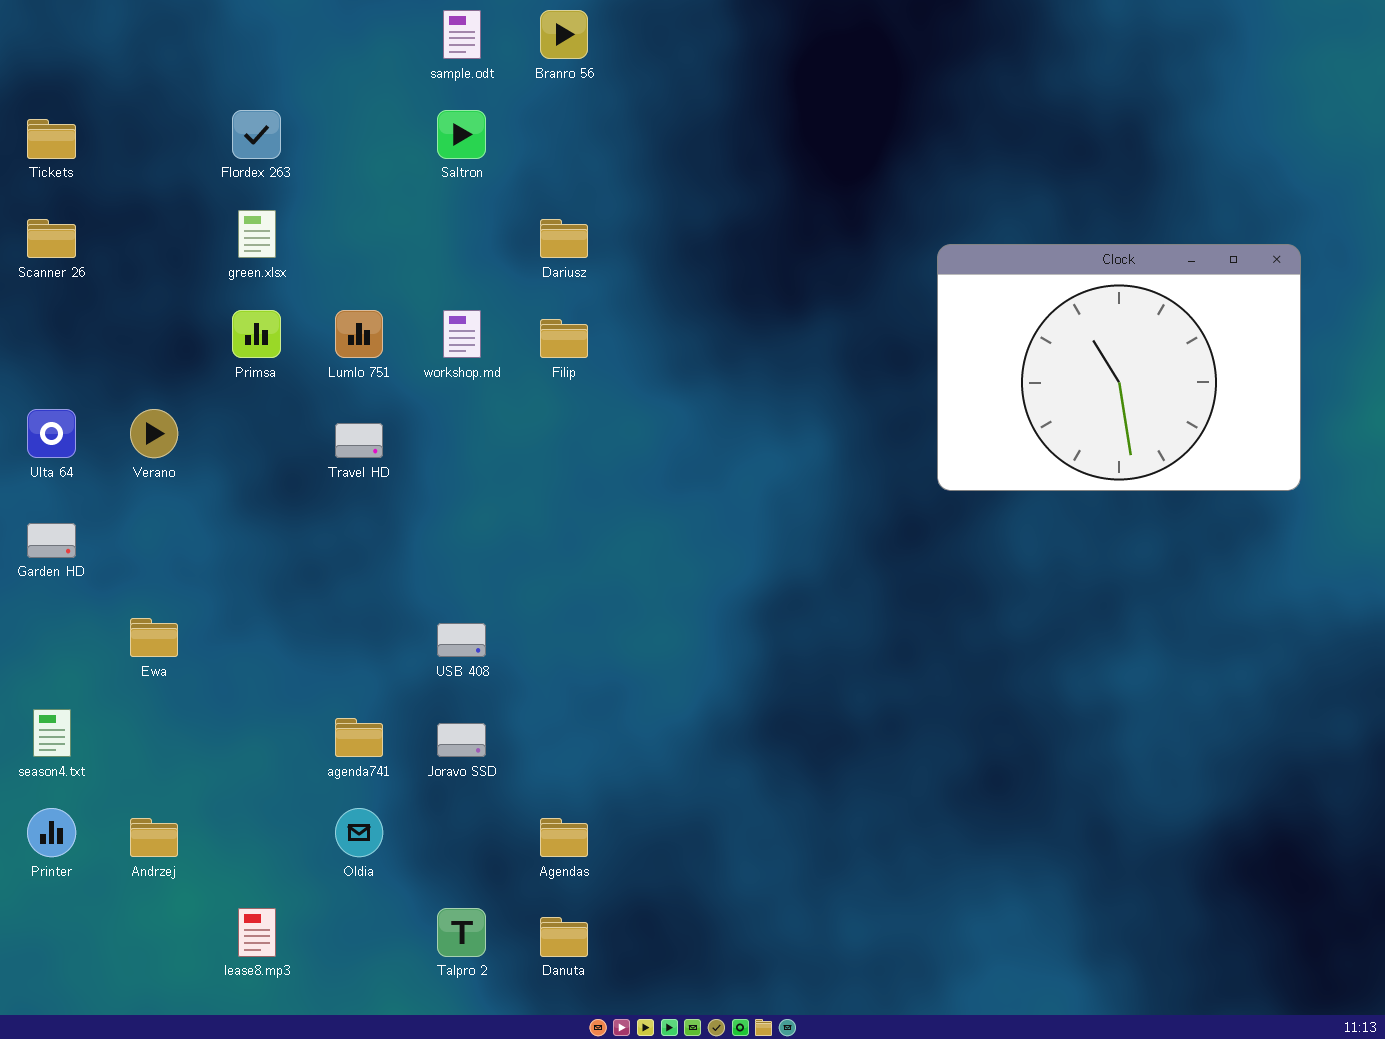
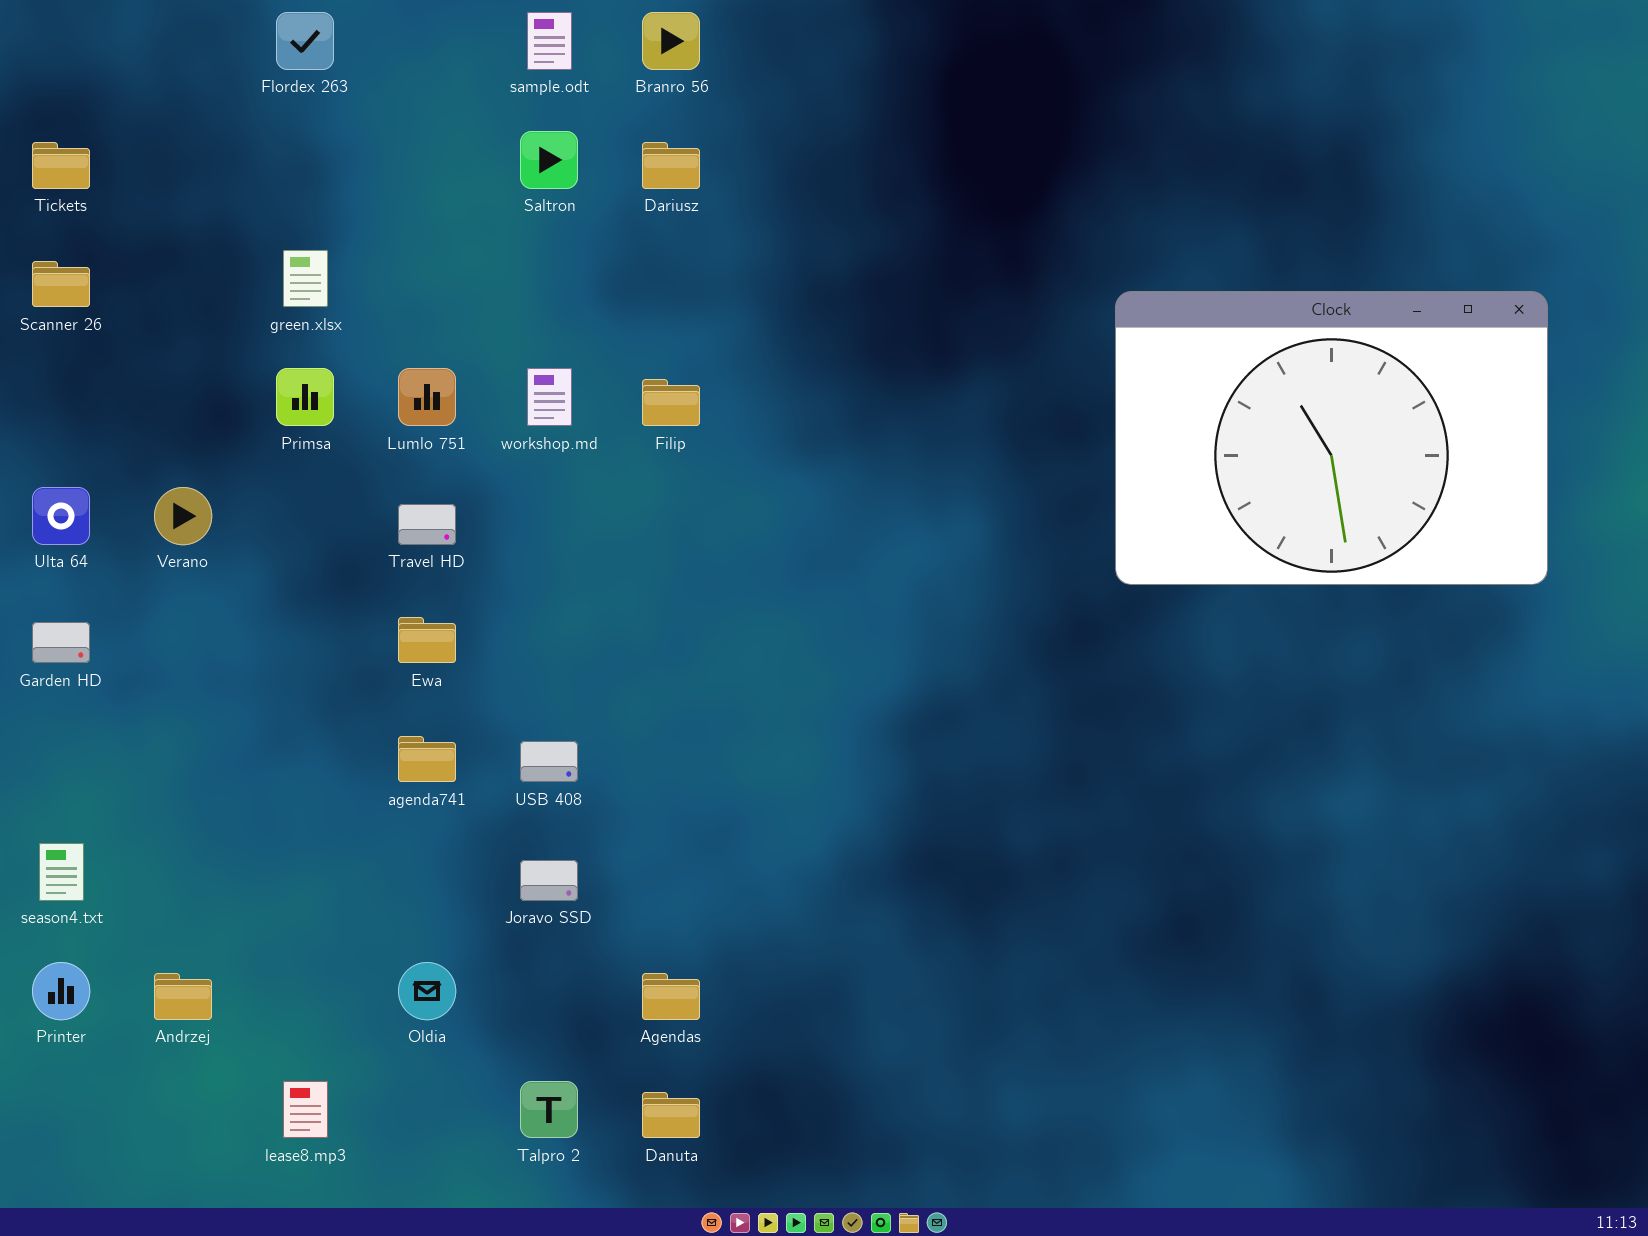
Flordex 263: [232,110,281,159] -> [276,12,334,70], moved
Dariusz: [540,219,588,258] -> [642,142,700,189], moved
Ewa: [130,618,178,657] -> [398,617,456,663], moved
agenda741: [335,718,383,757] -> [398,736,456,782], moved

